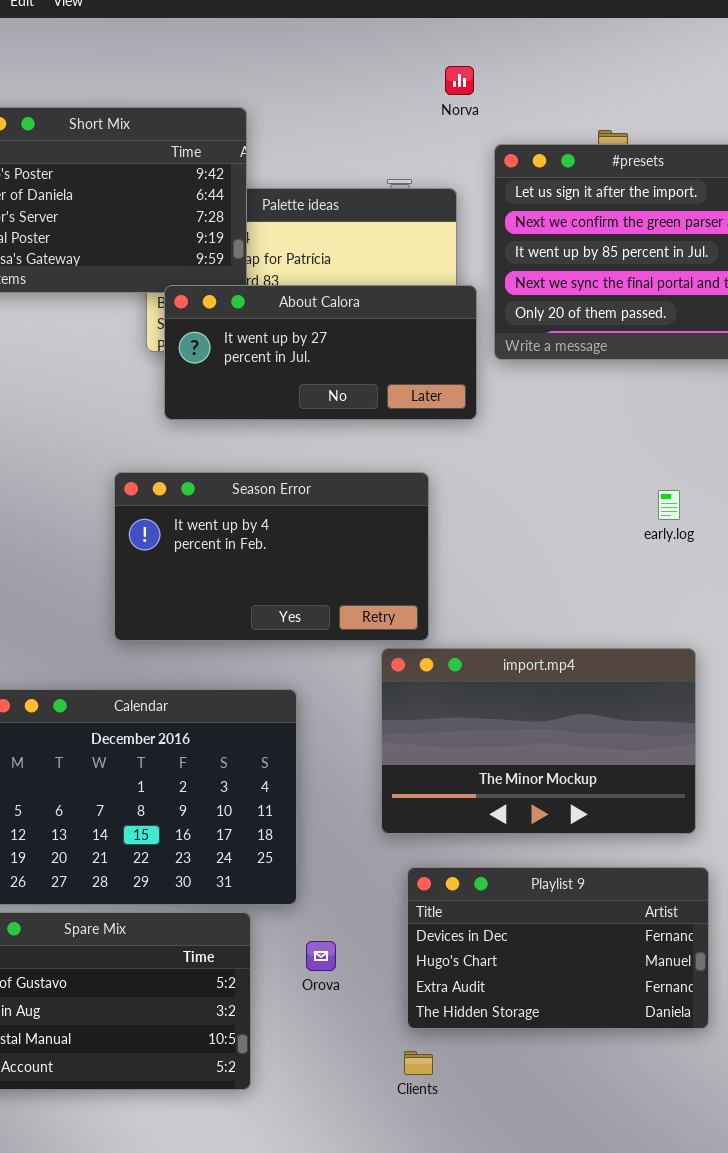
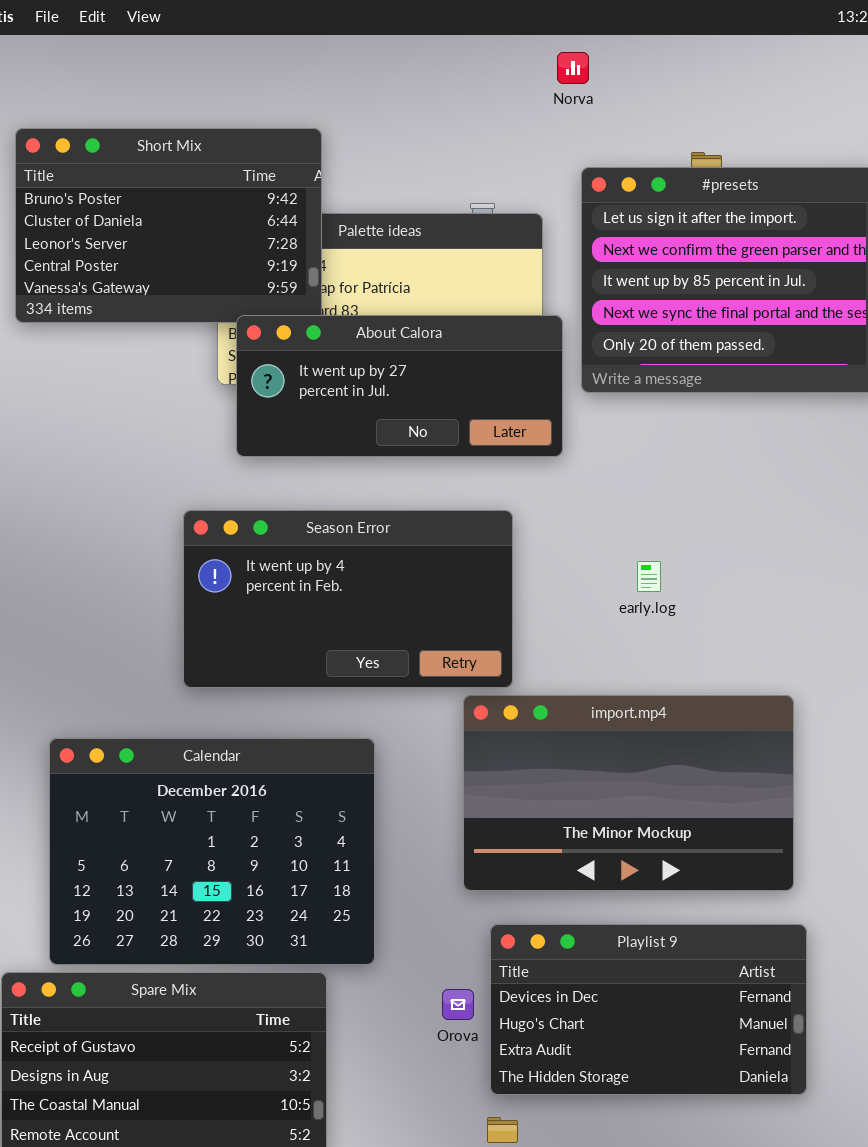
Norva: [445,66,474,95] -> [557,52,589,84], moved
early.log: [658,490,680,520] -> [637,561,661,592], moved
Orova: [306,941,336,971] -> [442,989,474,1020], moved

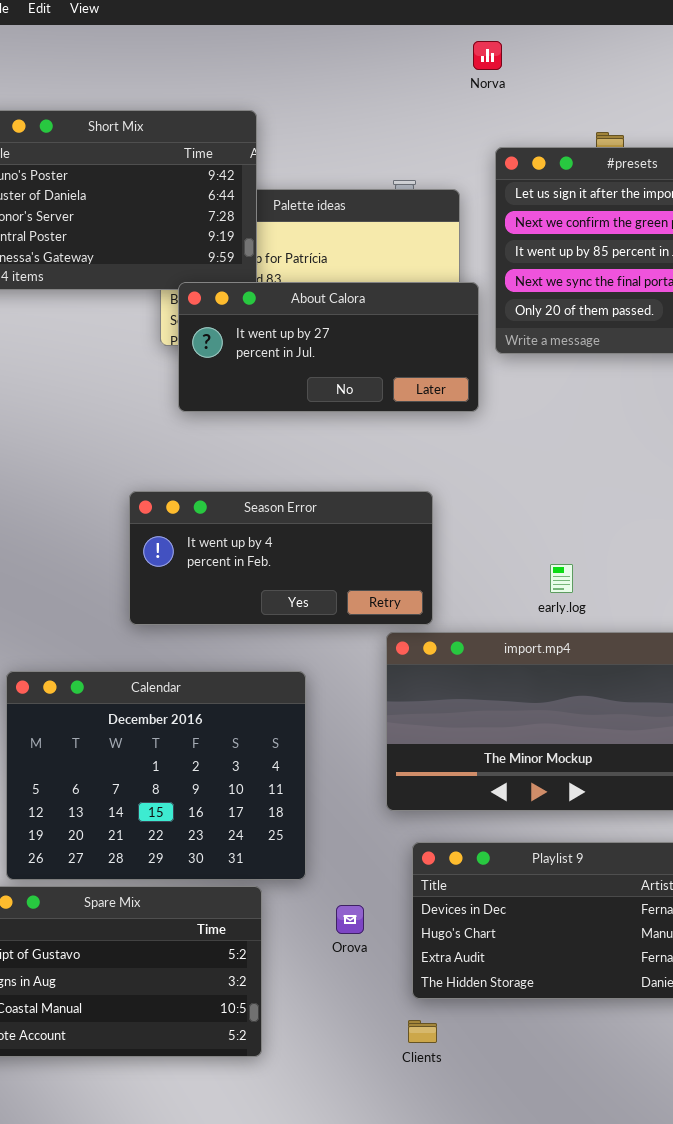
Season Error: [183,510,513,688] -> [129,491,433,625], resized
early.log: [637,561,661,592] -> [550,564,573,593], moved
Orova: [442,989,474,1020] -> [336,905,364,934], moved

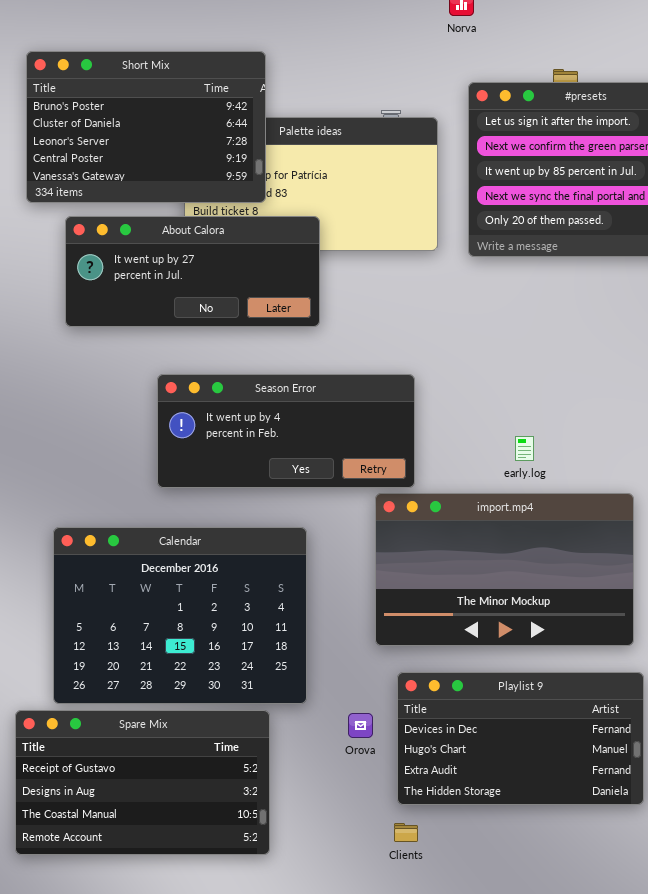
About Calora: [178,282,479,412] -> [65,216,320,327], moved
Orova: [336,905,364,934] -> [348,713,373,738], moved

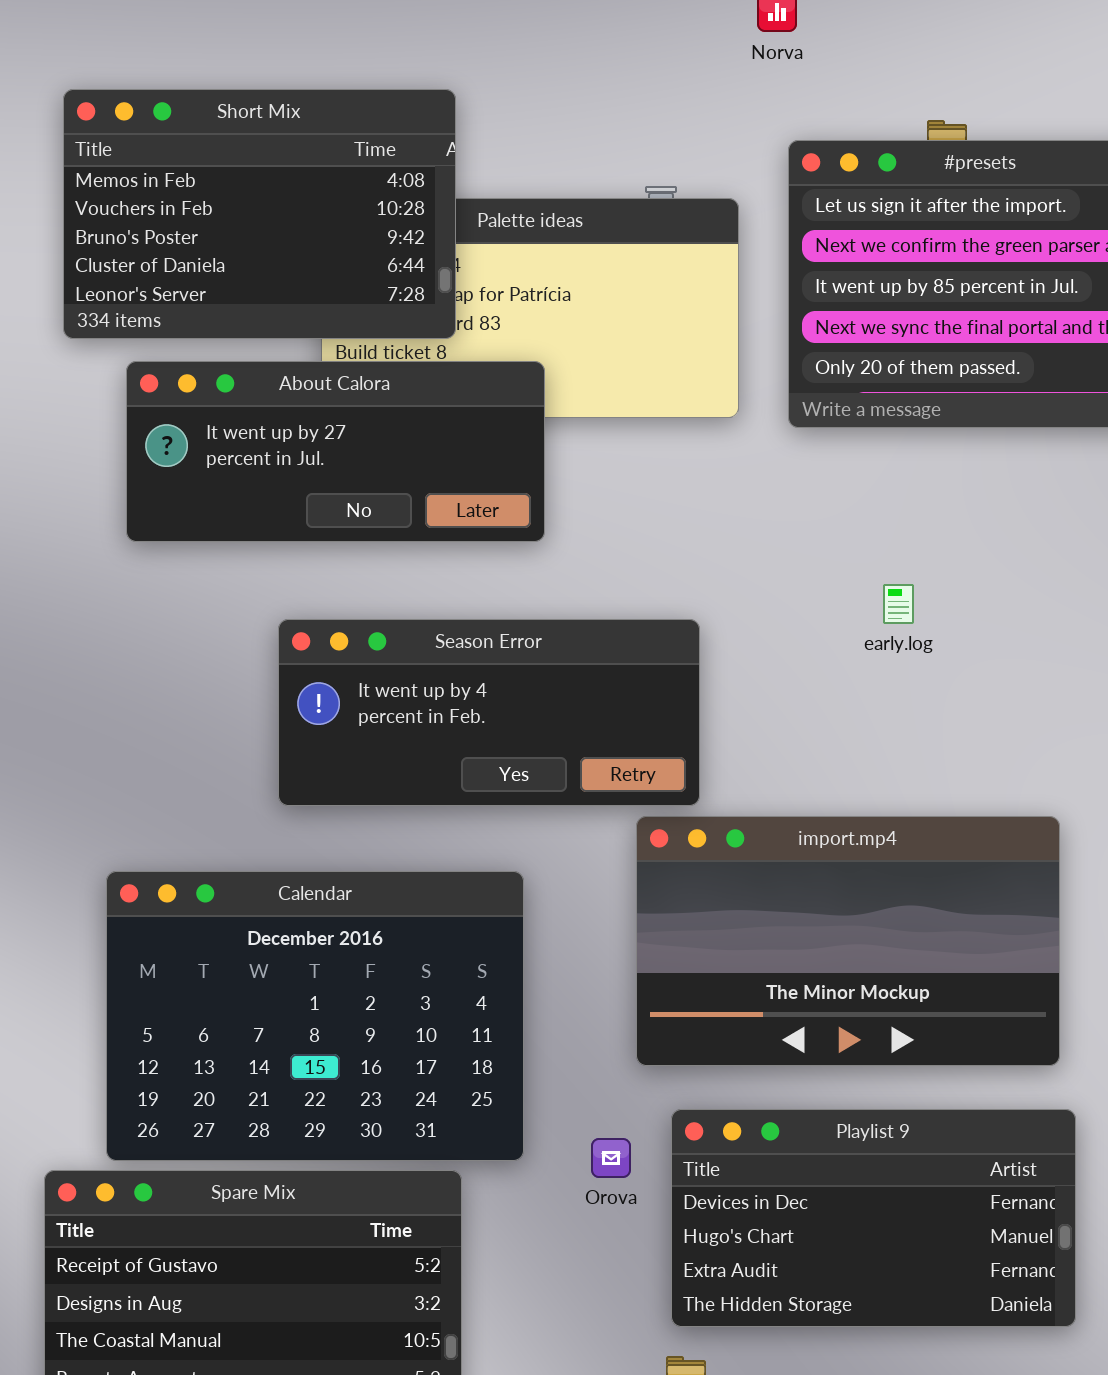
Short Mix: [26,51,266,203] -> [63,89,456,339], scrolled up 2 rows
early.log: [515,436,534,461] -> [883,584,914,624], moved
Orova: [348,713,373,738] -> [591,1138,631,1178], moved

